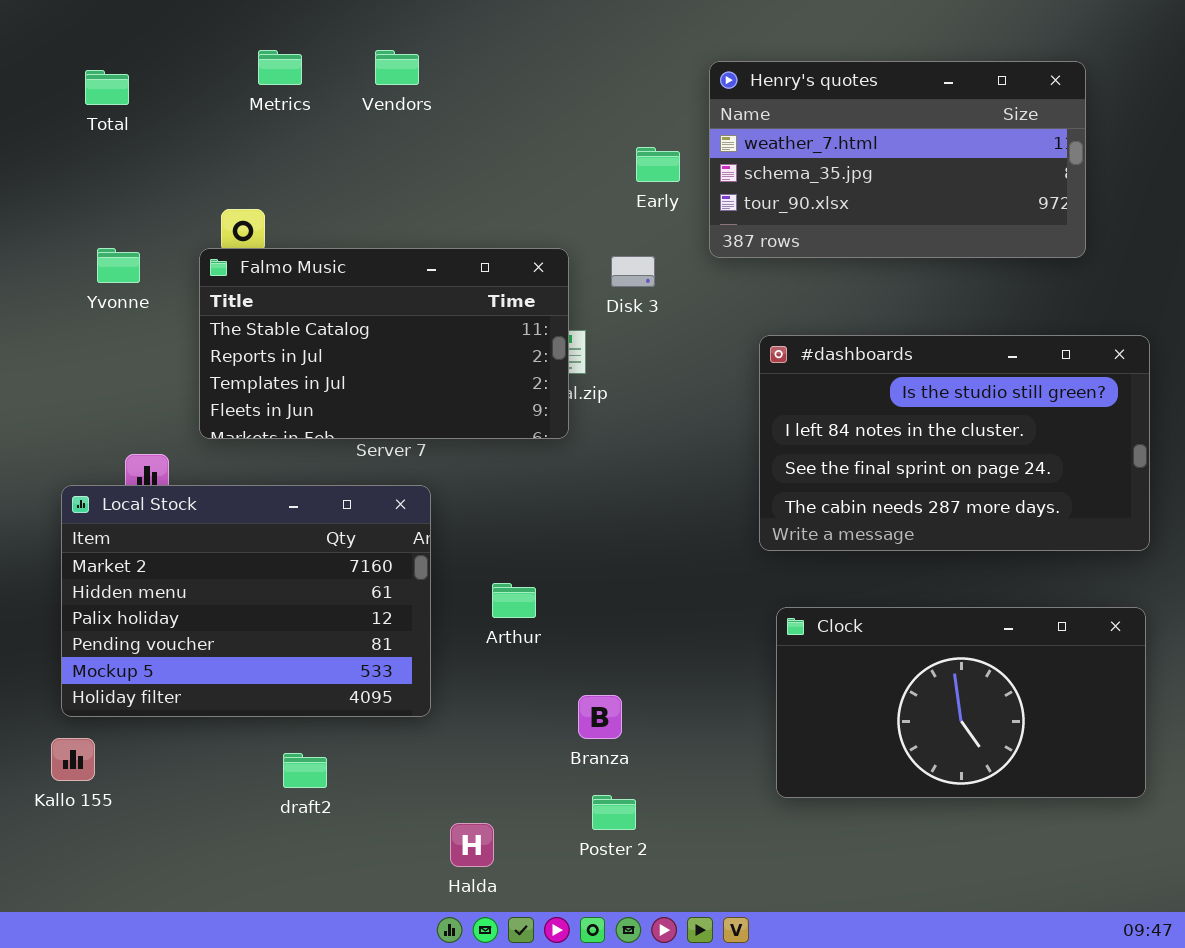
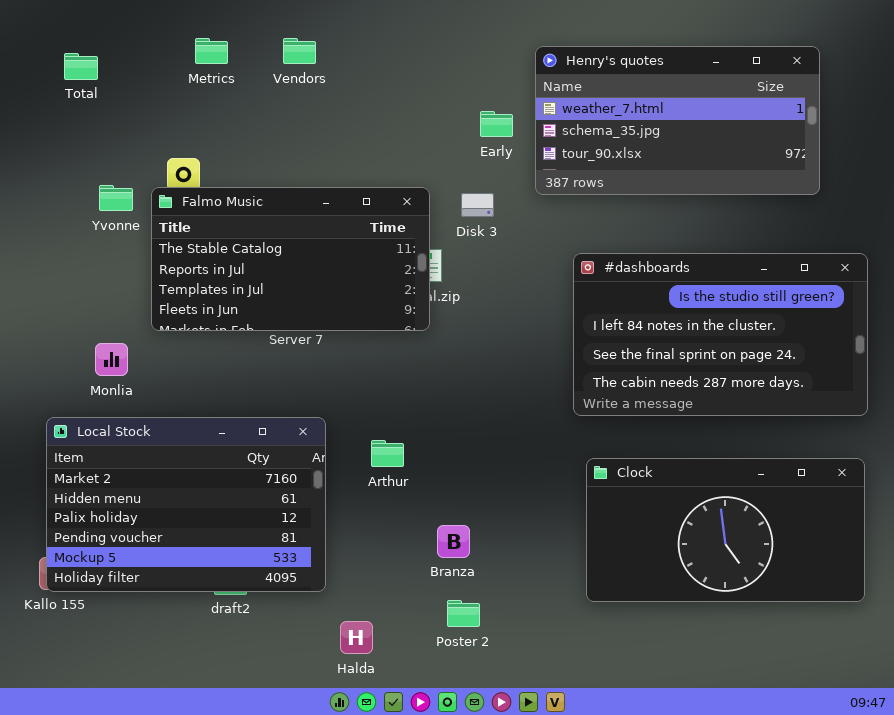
Yvonne: [97,248,140,283] -> [99,185,133,211], moved
Local Stock: [61,485,431,717] -> [46,417,326,592], moved

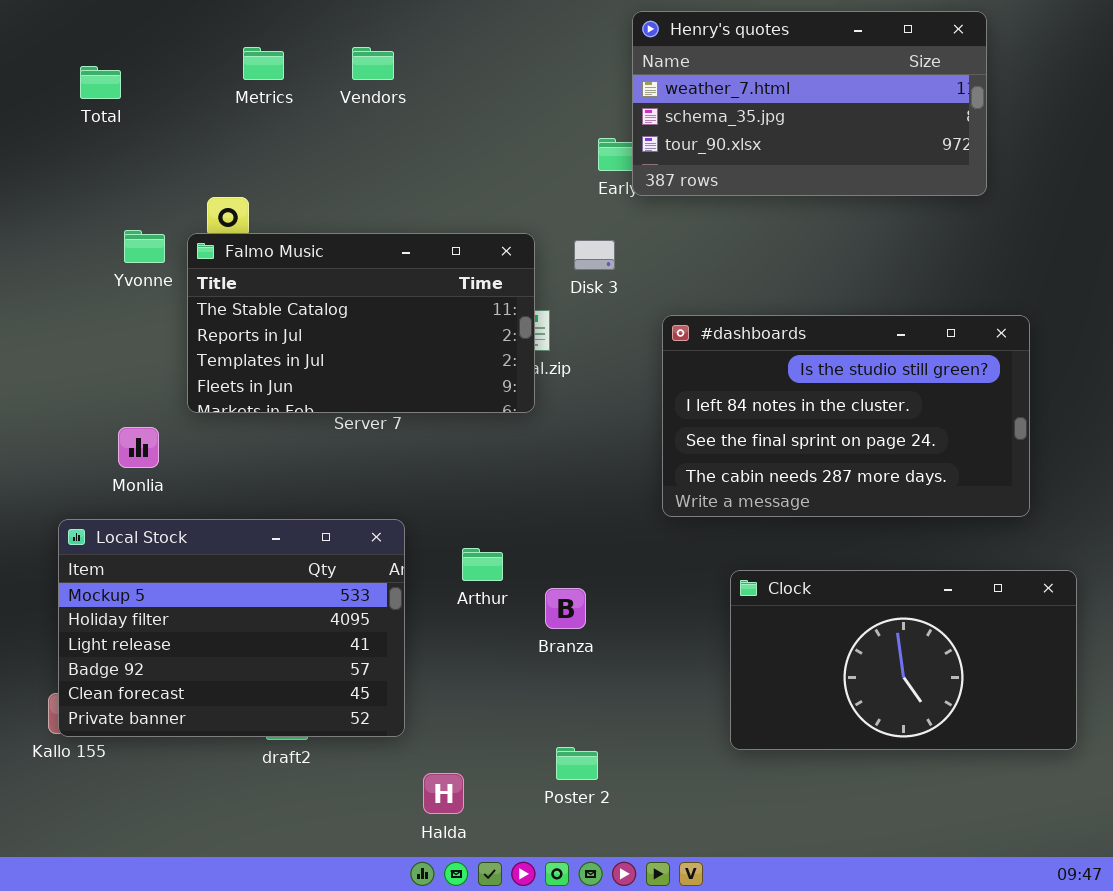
Henry's quotes: [535,46,820,195] -> [632,11,987,196], moved
#dashboards: [573,253,868,416] -> [662,315,1030,517], moved
Local Stock: [46,417,326,592] -> [58,519,405,737], scrolled down 4 rows
Branza: [437,525,470,558] -> [545,588,586,629], moved

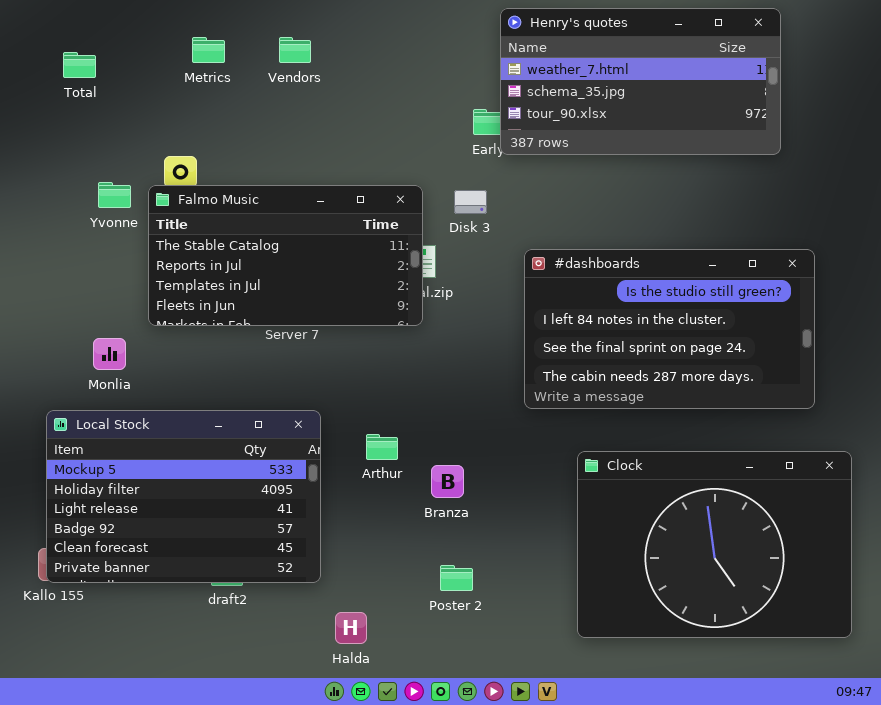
Clock: [730,570,1077,750] -> [577,451,852,638], resized
Poster 2: [556,747,598,780] -> [440,565,473,591], moved

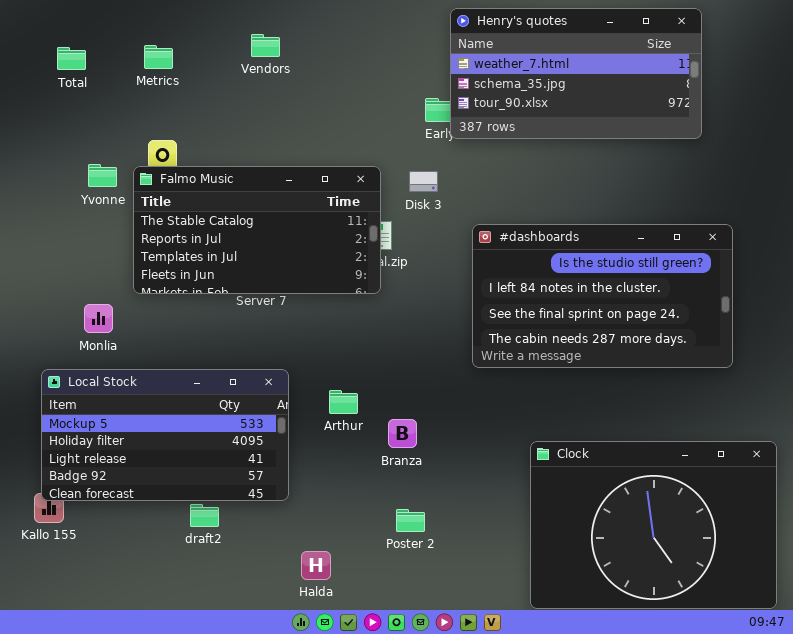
Metrics: [192,37,225,63] -> [144,45,173,69], moved
Local Stock: [46,410,321,583] -> [41,369,289,501], resized
Clock: [577,451,852,638] -> [530,441,777,609], moved

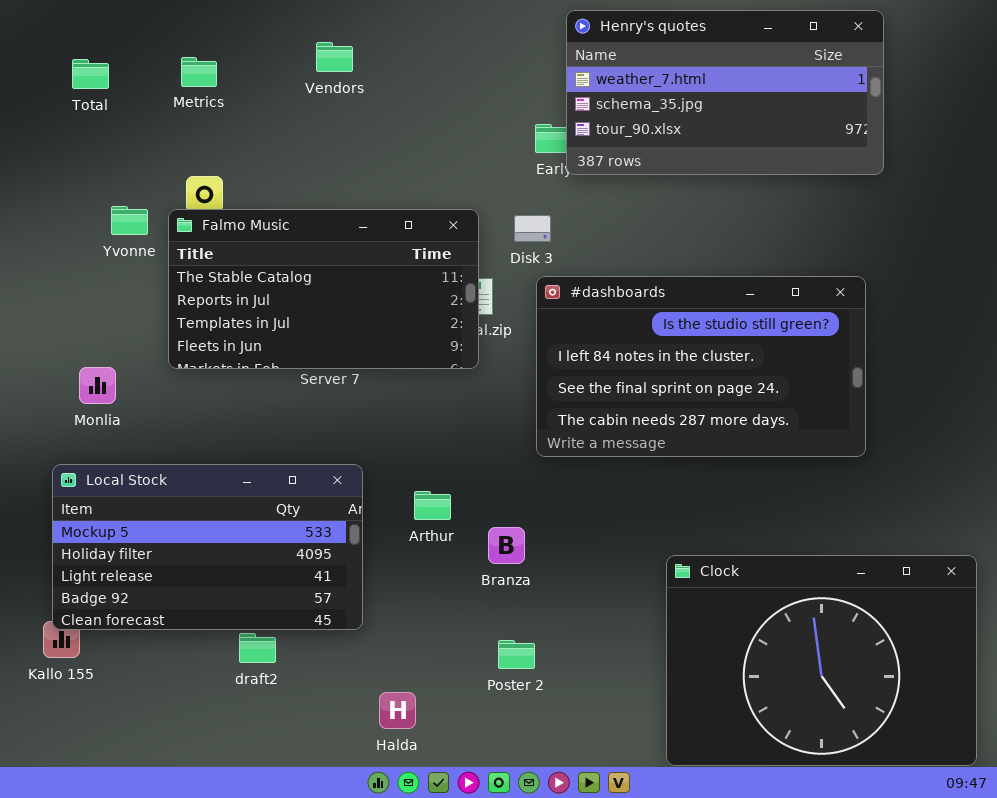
#dashboards: [472,224,733,368] -> [536,276,866,457], moved
Monlia: [84,304,113,333] -> [79,367,116,404], moved

